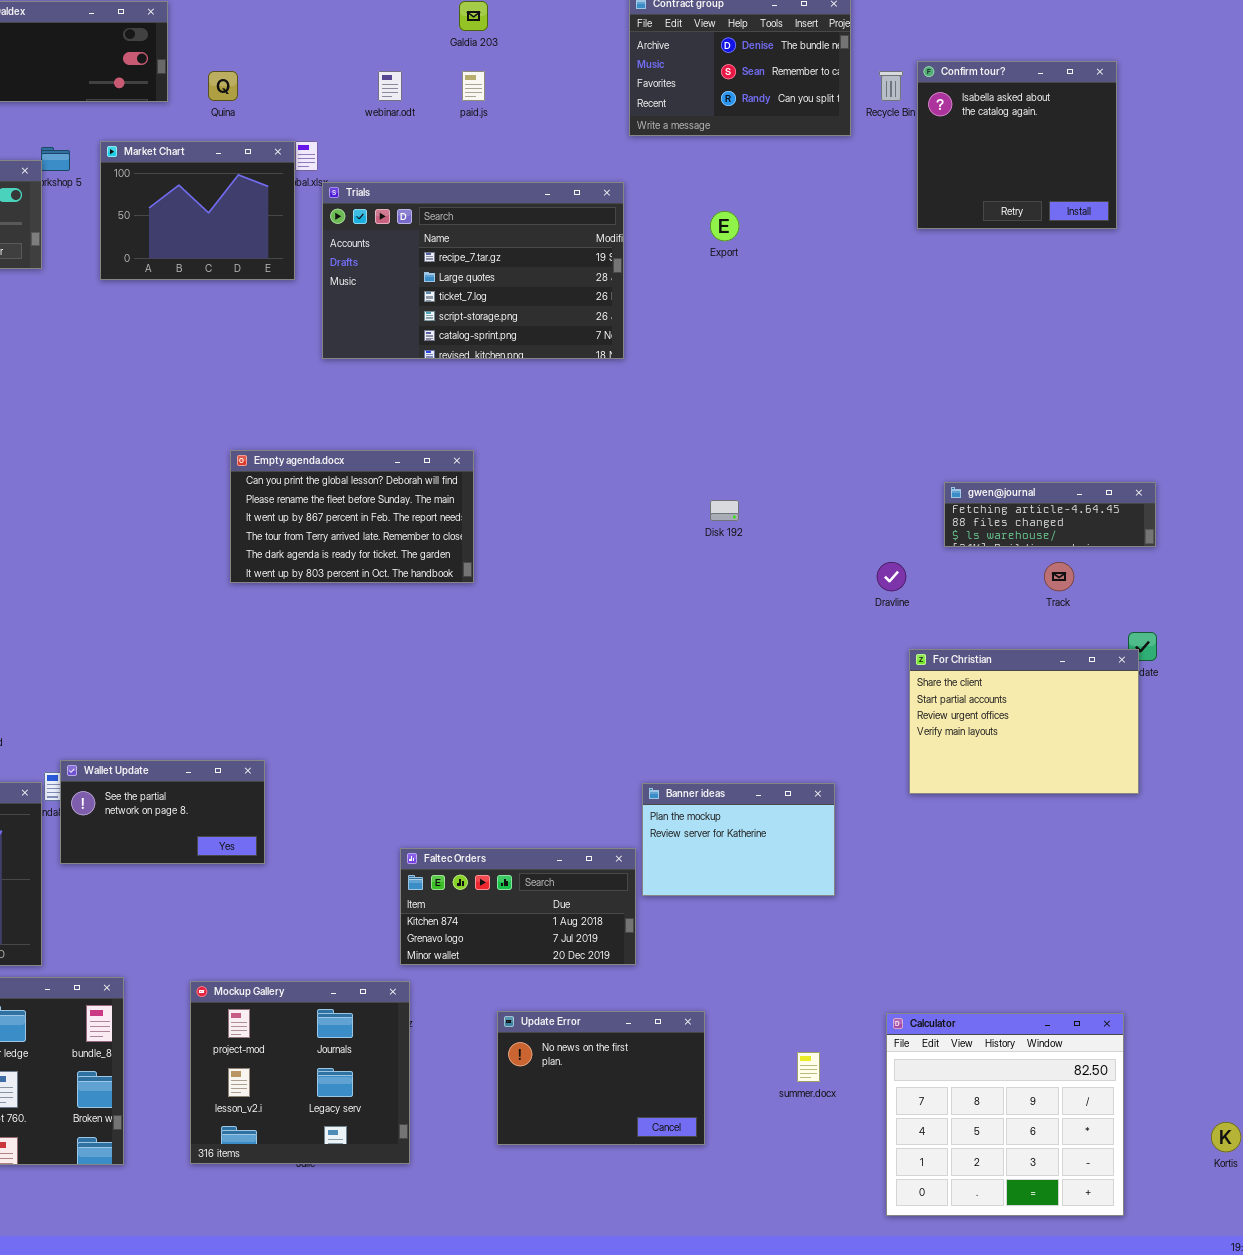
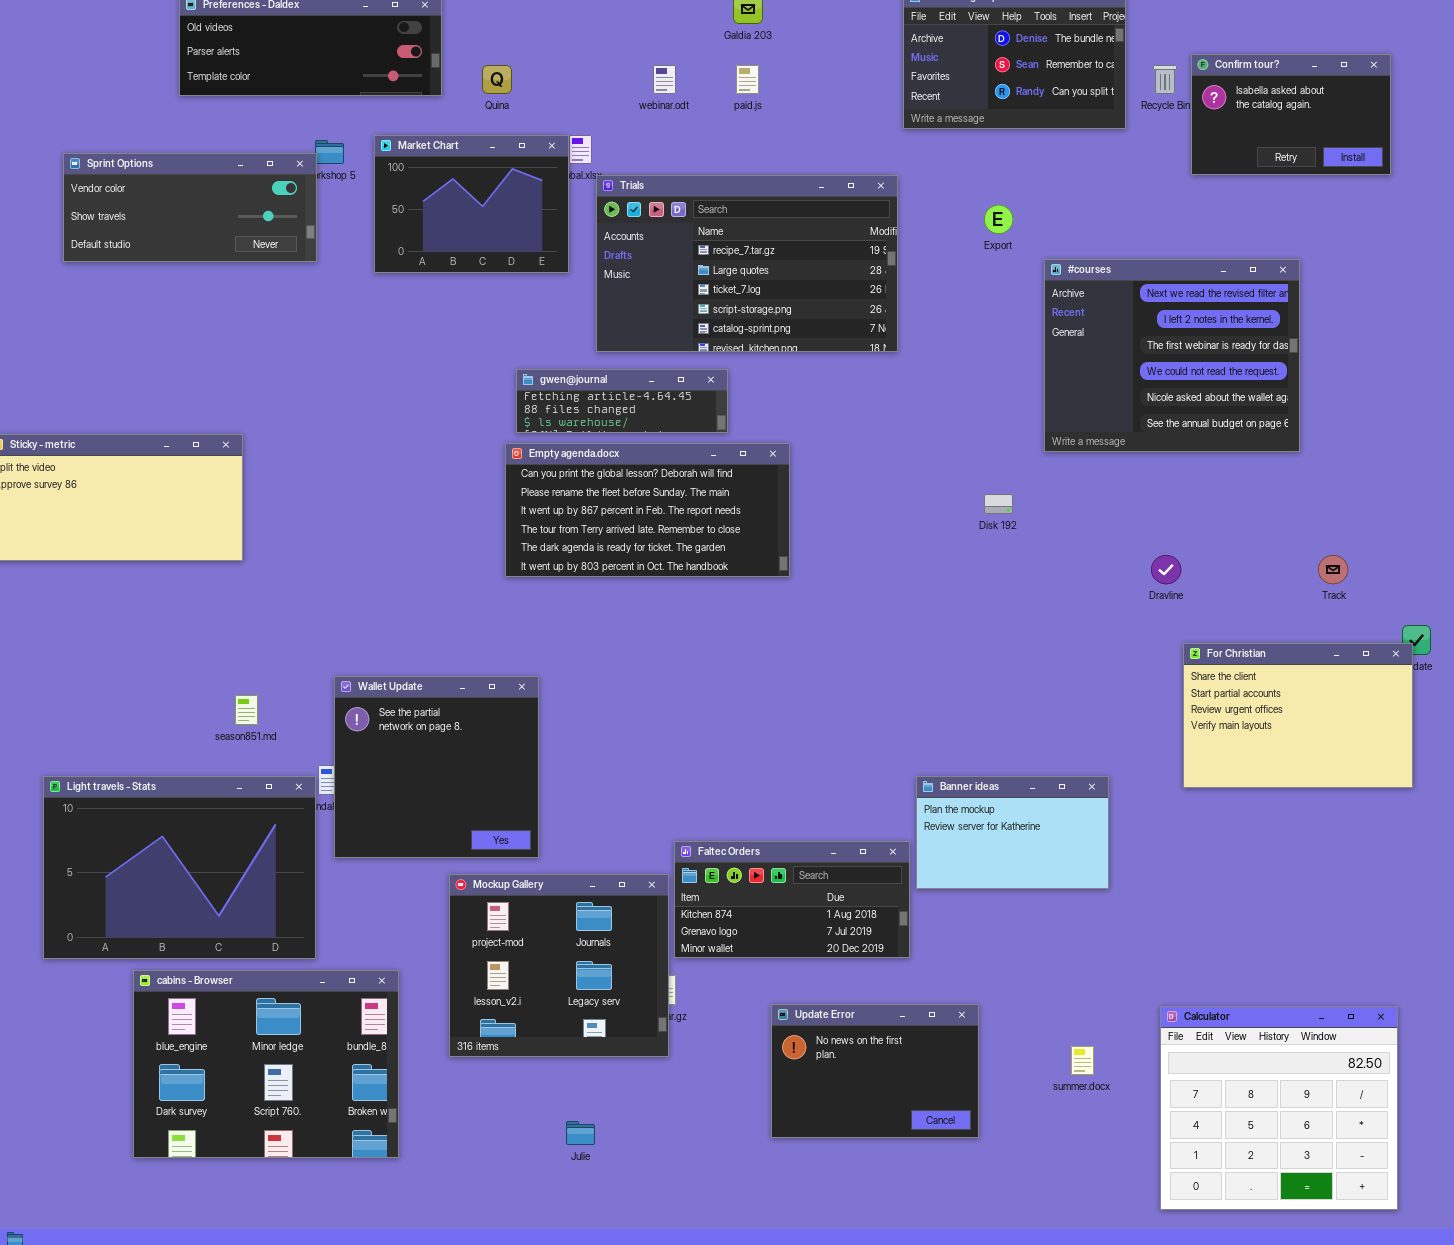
Confirm tour?: [917,61,1117,229] -> [1191,54,1391,175], resized
#courses: none -> [1044,259,1300,452], opened
Empty agenda.docx: [230,450,474,583] -> [505,443,790,577], resized
gwen@journal: [944,482,1156,547] -> [516,369,728,433], moved
Wallet Update: [60,760,265,864] -> [334,676,539,858], resized
Mockup Gallery: [190,981,410,1164] -> [449,874,669,1057], moved

